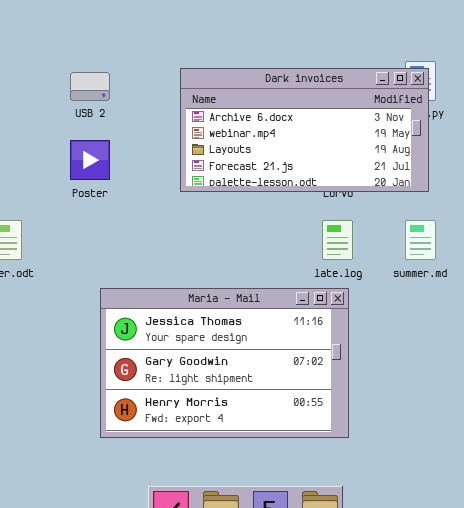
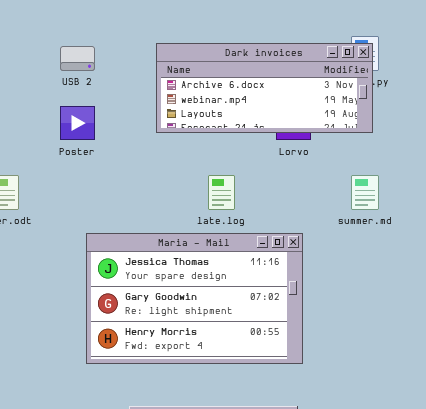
Dark invoices: [180,68,429,192] -> [156,43,373,133], resized
late.log: [322,220,353,260] -> [208,175,235,210], moved

